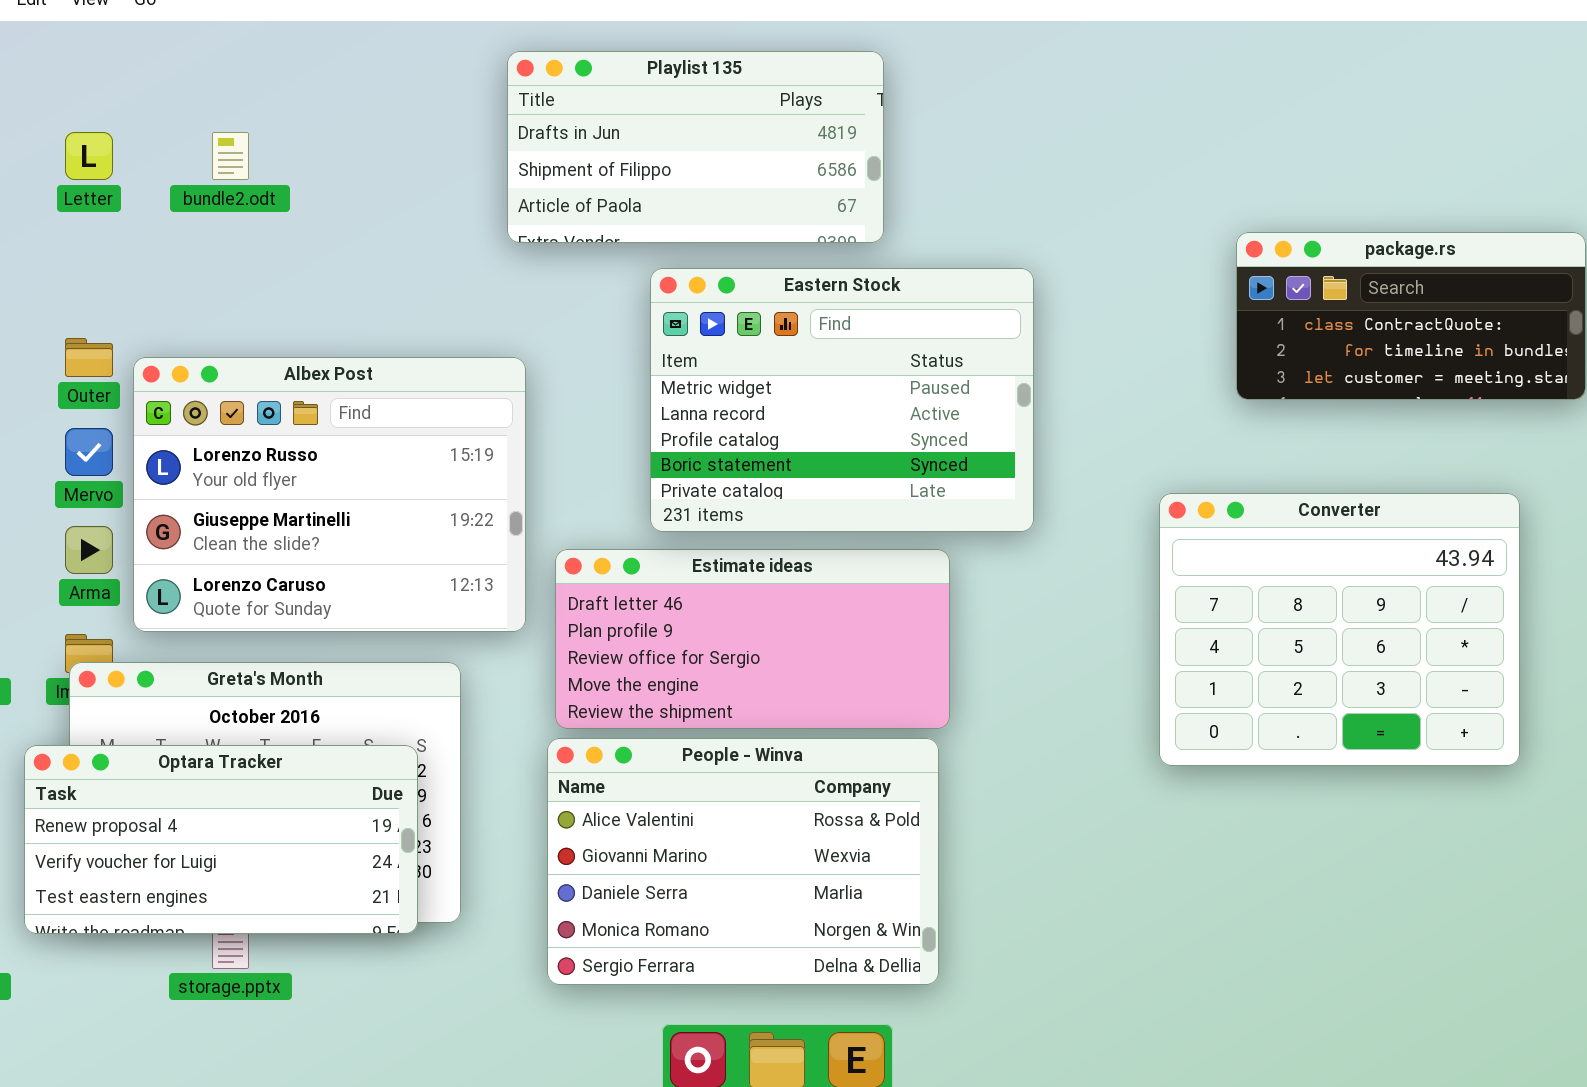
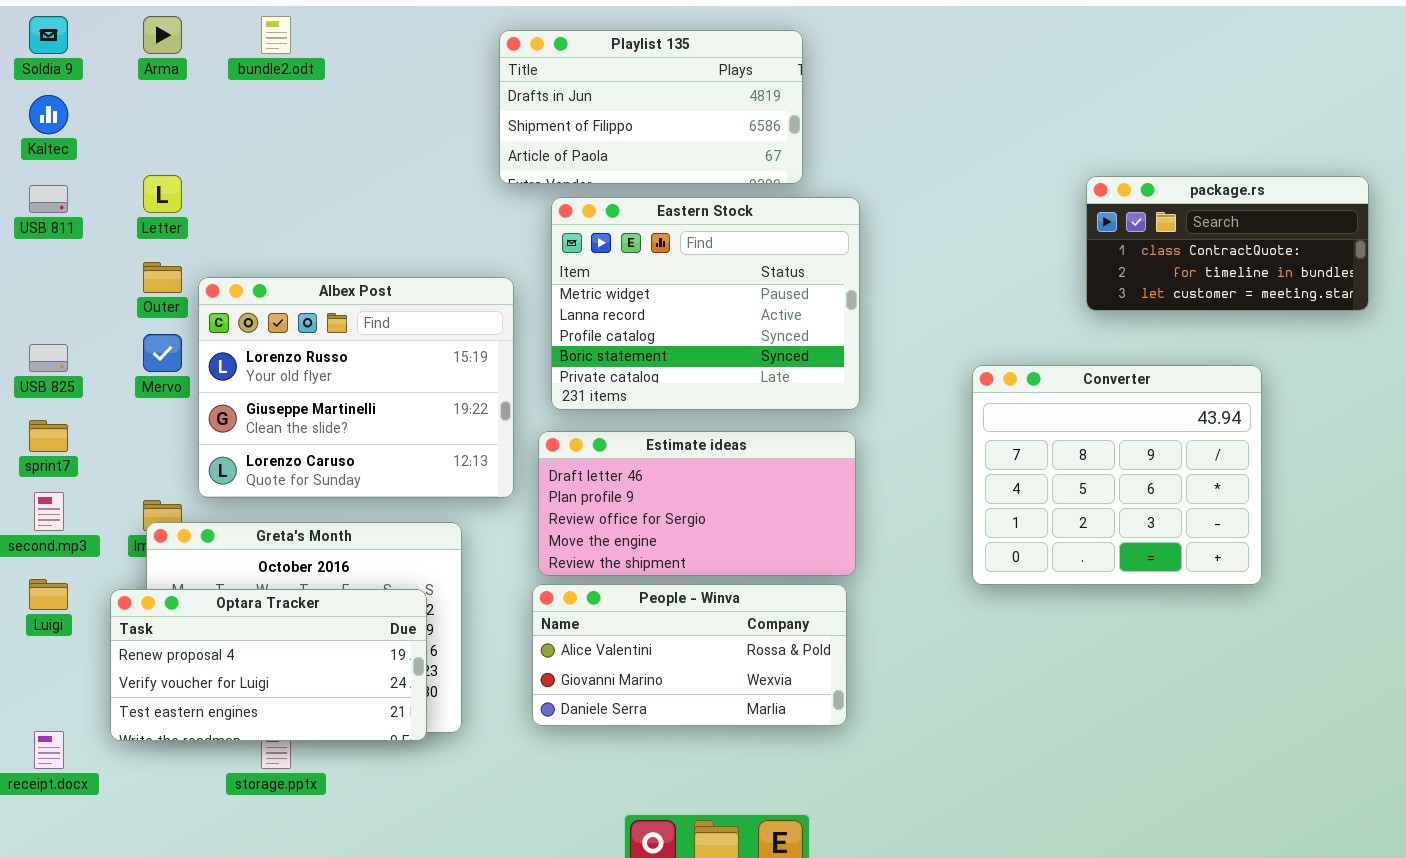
Letter: [65,132,113,180] -> [143,175,182,213], moved
bundle2.odt: [212,132,249,180] -> [261,16,291,54], moved
Eastern Stock: [650,268,1034,532] -> [551,197,860,410], moved
Converter: [1159,493,1520,766] -> [972,365,1262,585], moved
Arma: [65,526,113,574] -> [143,16,182,54], moved
People - Winva: [547,738,939,985] -> [532,584,847,726], resized

